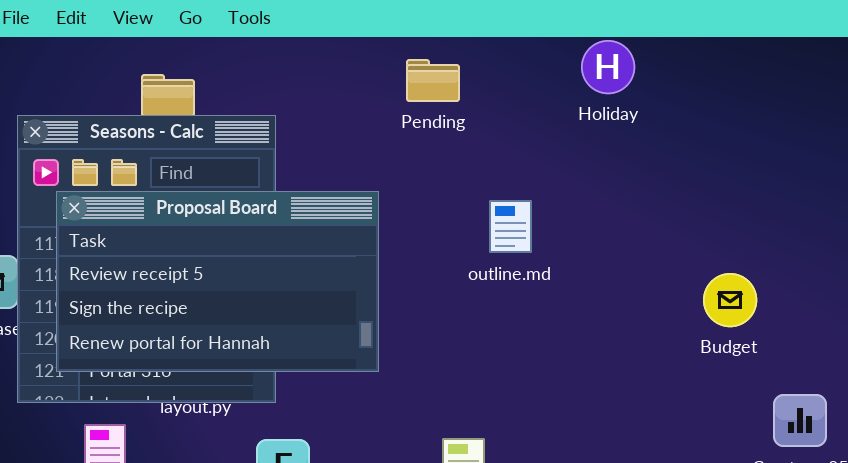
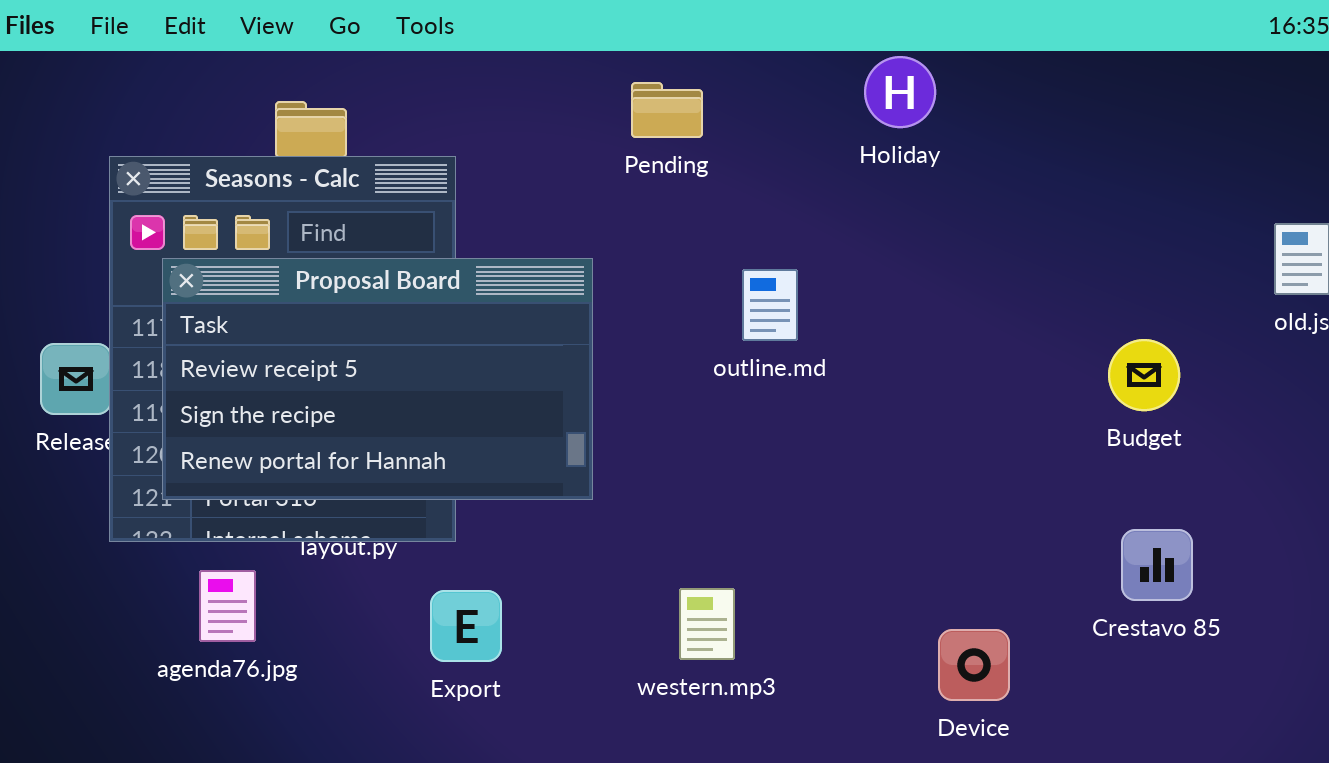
Budget: [703,273,757,327] -> [1108,339,1180,411], moved

